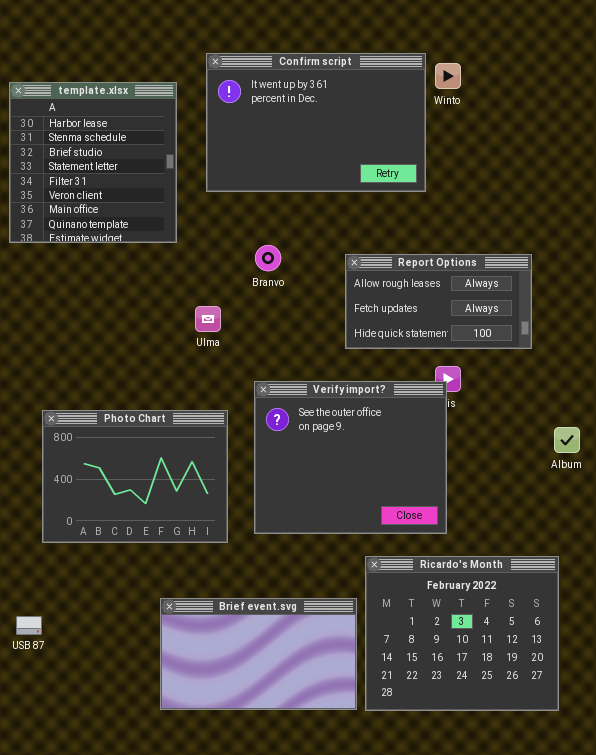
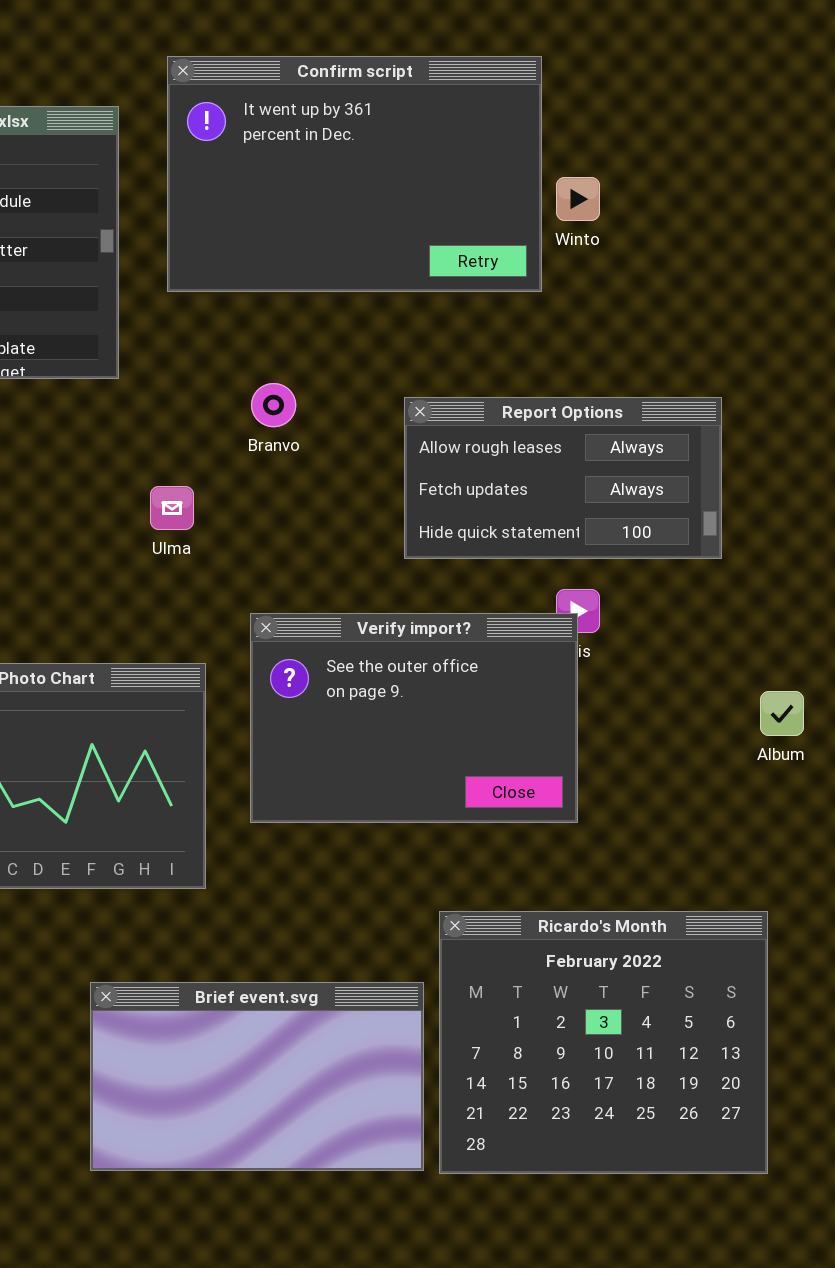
Winto: [435,63,461,89] -> [556,177,600,221], moved
Verify import?: [254,381,447,534] -> [250,613,578,823], resized

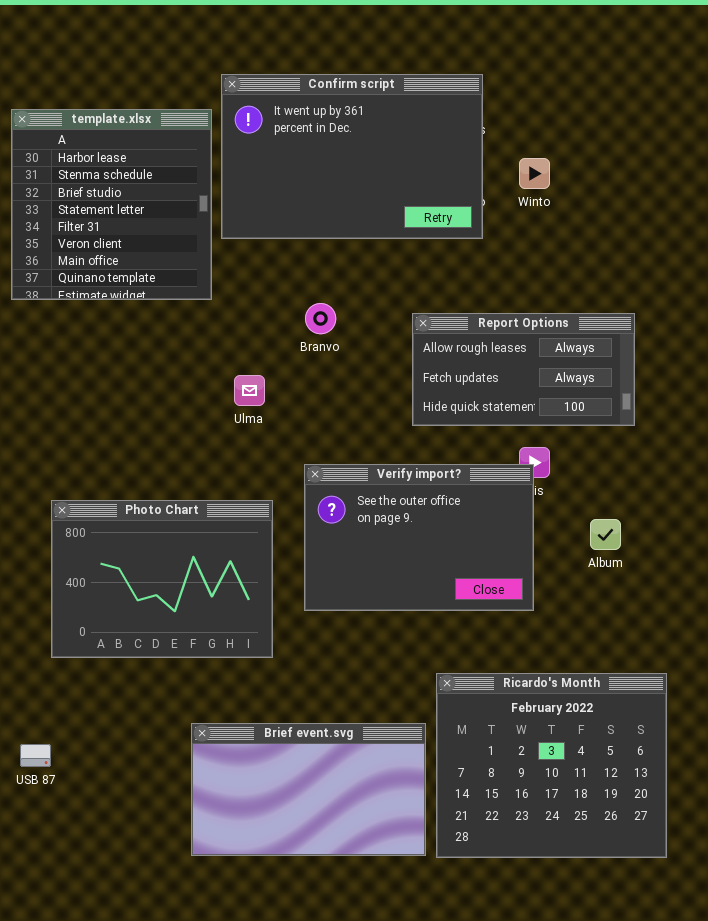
Confirm script: [167,56,542,292] -> [221,74,483,239], moved
Album: [760,691,804,736] -> [590,519,621,550], moved

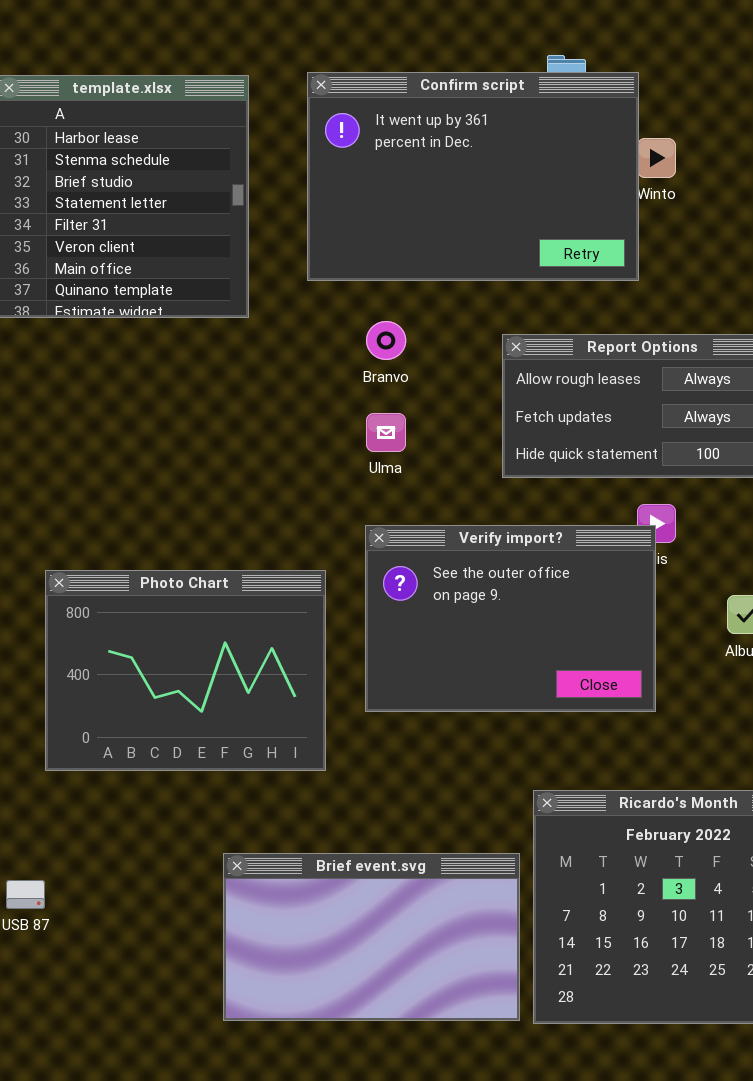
Confirm script: [221,74,483,239] -> [307,72,639,281], moved
Ulma: [234,375,265,406] -> [366,413,406,452], moved

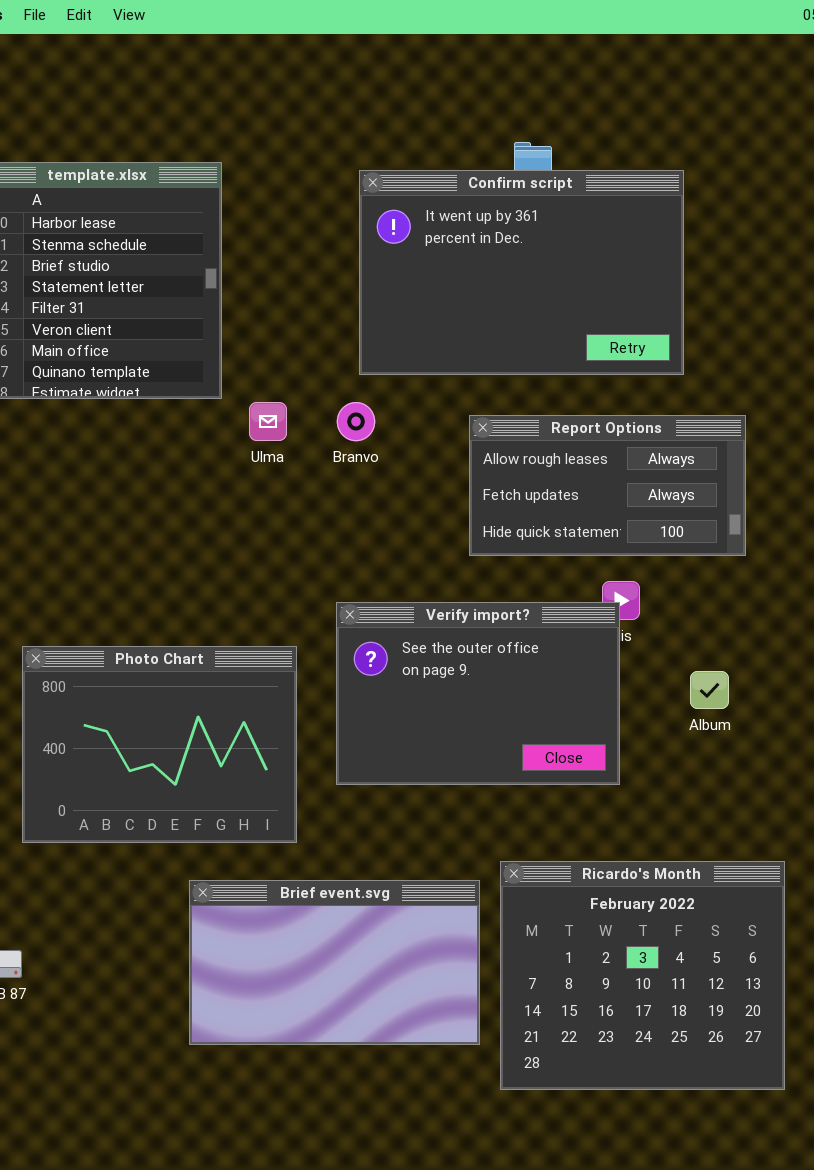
Confirm script: [307,72,639,281] -> [359,170,684,375], moved
Ulma: [366,413,406,452] -> [249,402,287,441], moved
Brief event.svg: [223,853,520,1021] -> [189,880,480,1045], moved

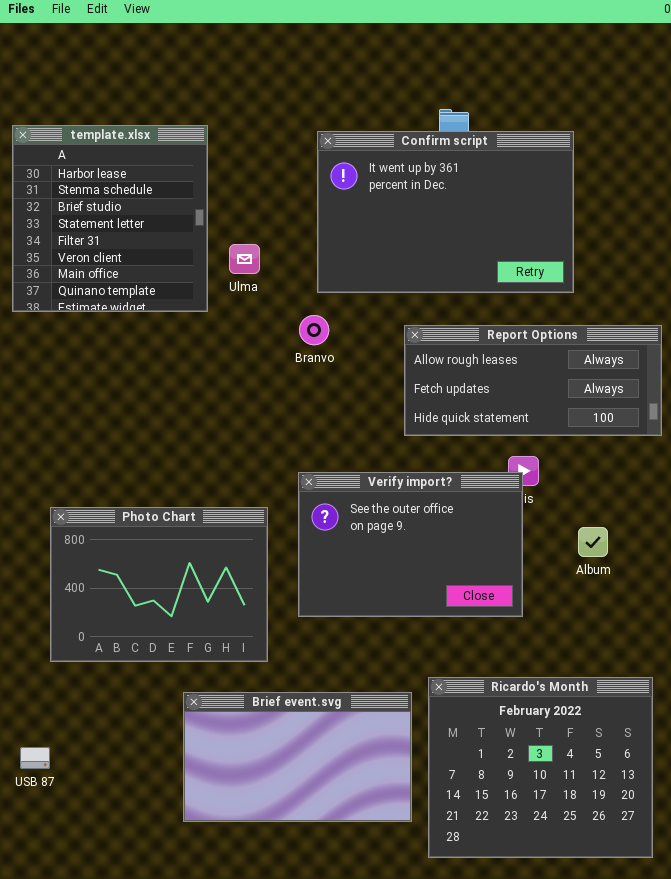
Ulma: [249,402,287,441] -> [229,244,260,274], moved
Report Options: [469,415,746,556] -> [404,325,662,436], resized

